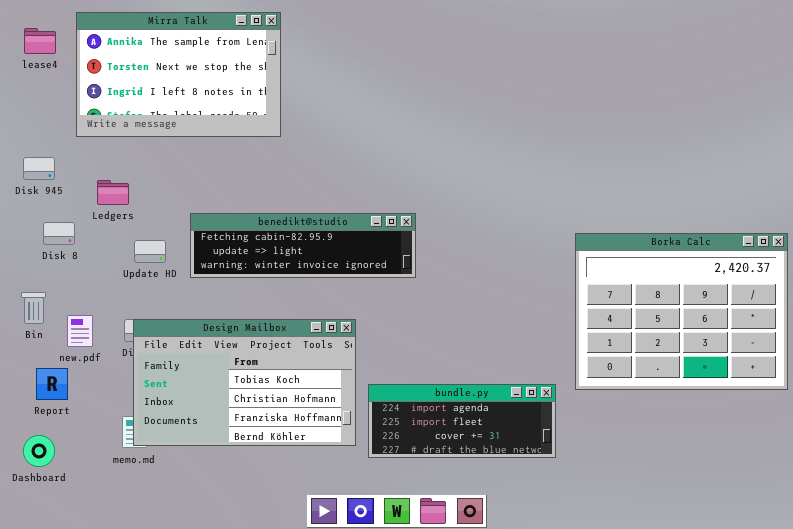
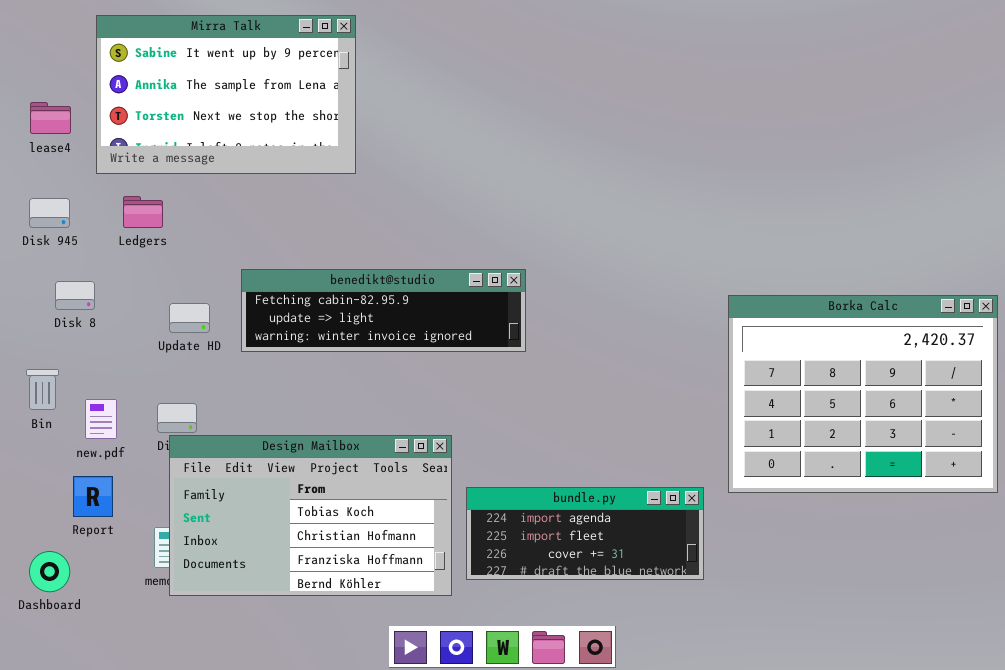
Mirra Talk: [76,12,281,137] -> [96,15,356,174], scrolled up 1 row
lease4: [24,28,56,54] -> [30,102,71,134], moved
Ledgers: [97,180,129,205] -> [123,196,163,228], moved
Design Mailbox: [133,319,356,446] -> [169,435,452,596], moved
Report: [36,368,68,400] -> [73,476,113,517], moved

